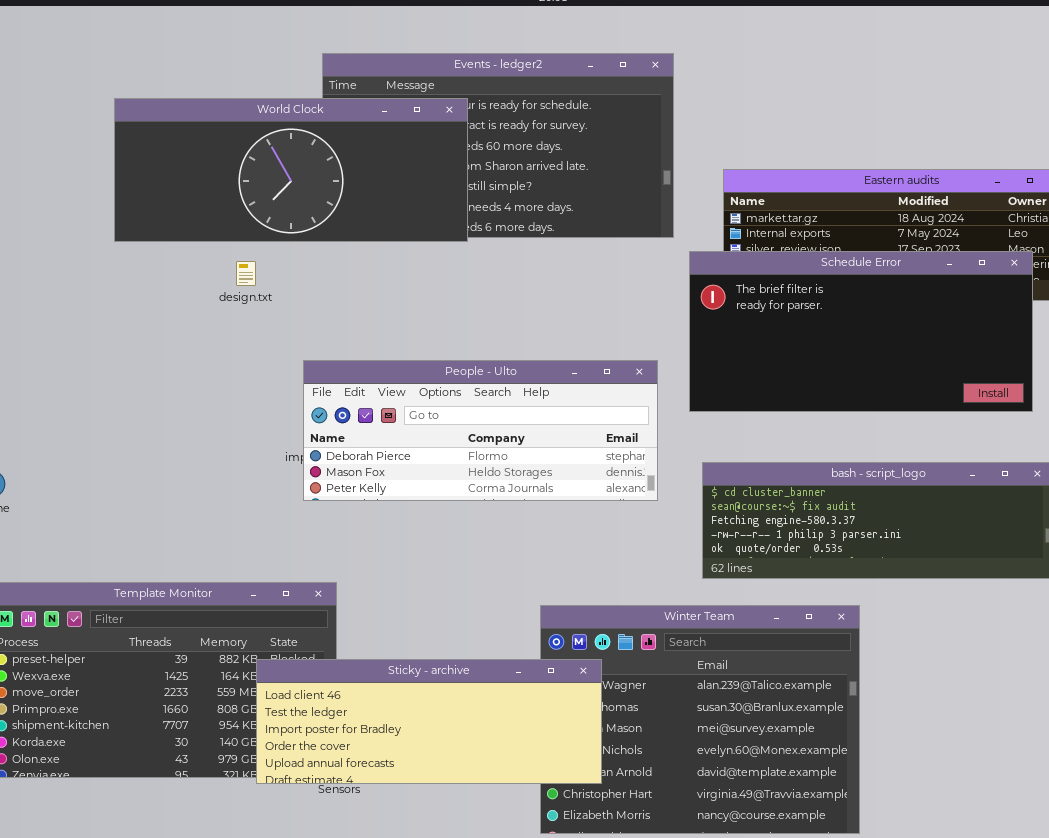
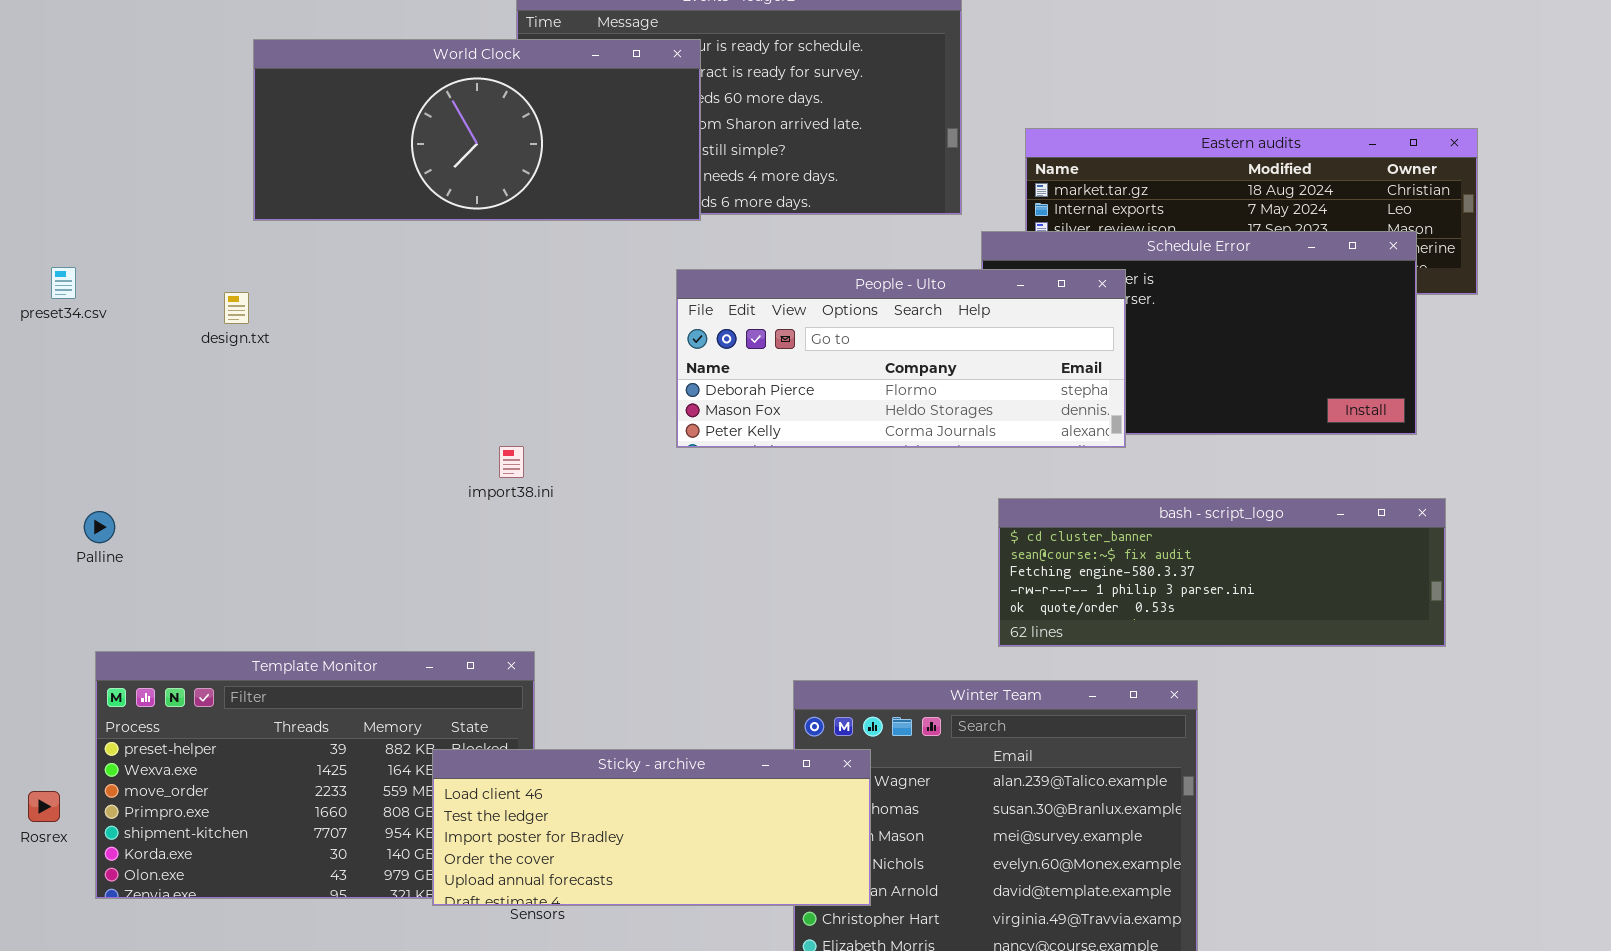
design.txt: [236,261,256,286] -> [224,292,249,324], moved
People - Ulto: [303,360,658,501] -> [676,269,1126,448], moved

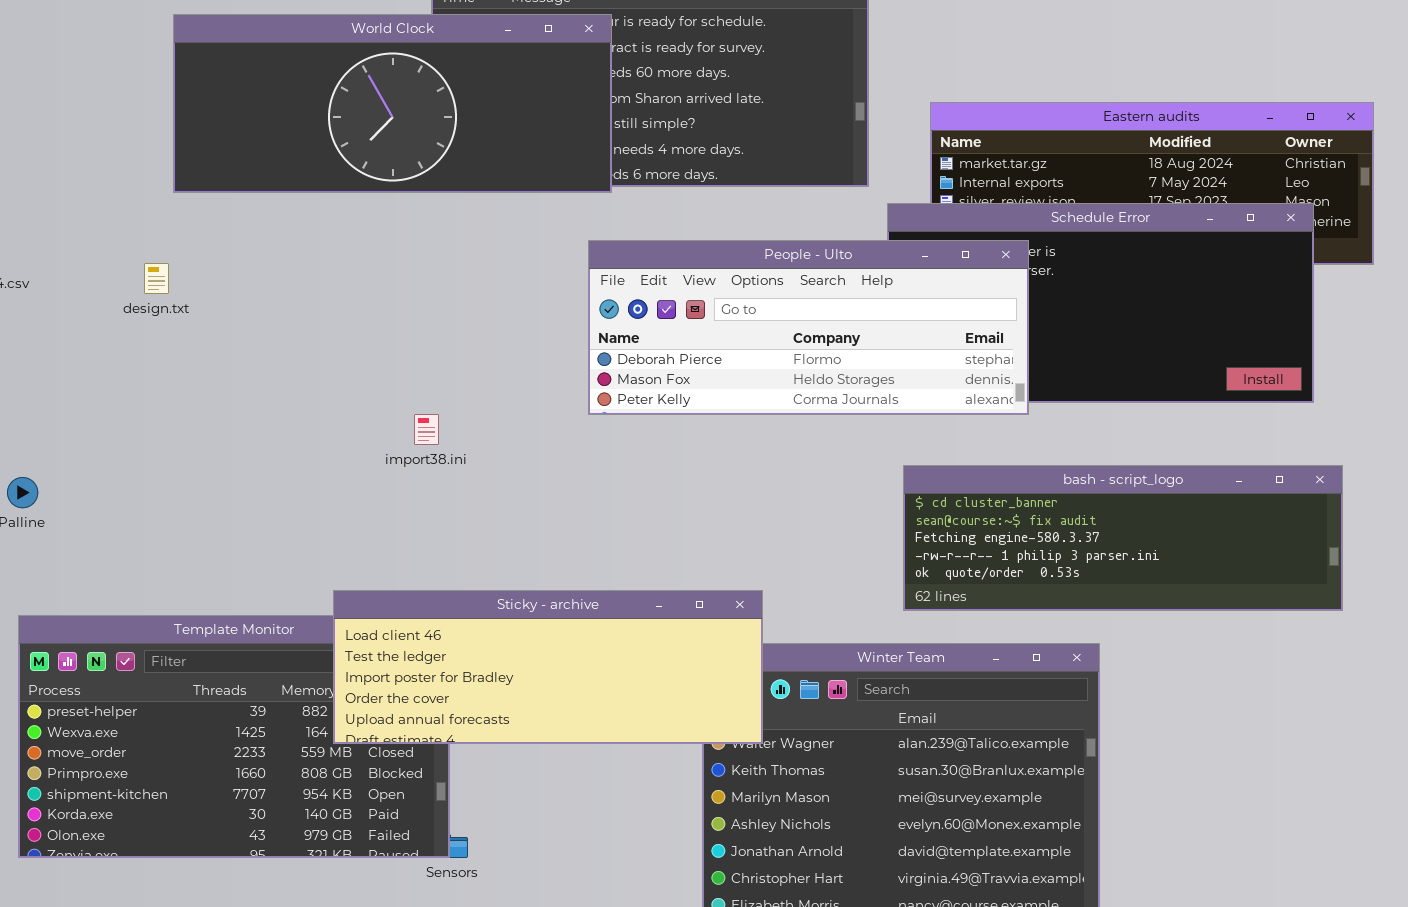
Sticky - archive: [432,749,871,906] -> [333,590,763,744], moved

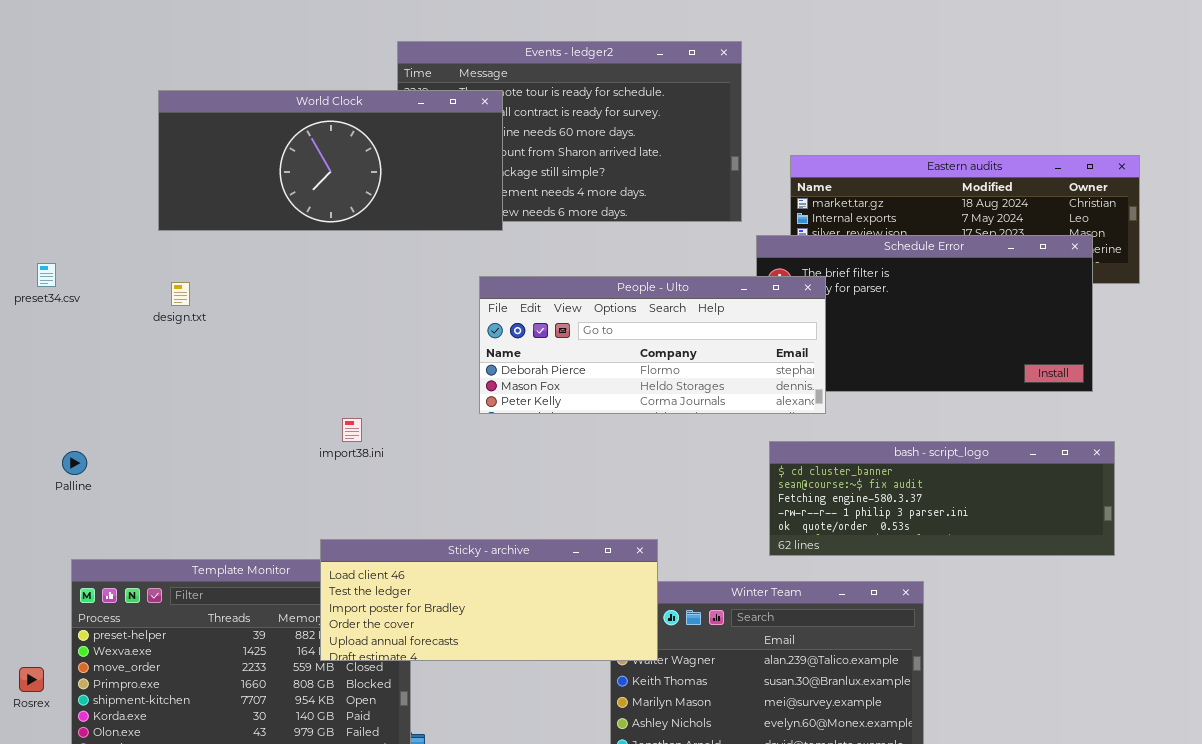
World Clock: [173,14,612,193] -> [158,90,503,231], moved
People - Ulto: [588,240,1029,415] -> [479,276,826,414], moved
import38.ini: [414,414,439,445] -> [342,418,362,442], moved

